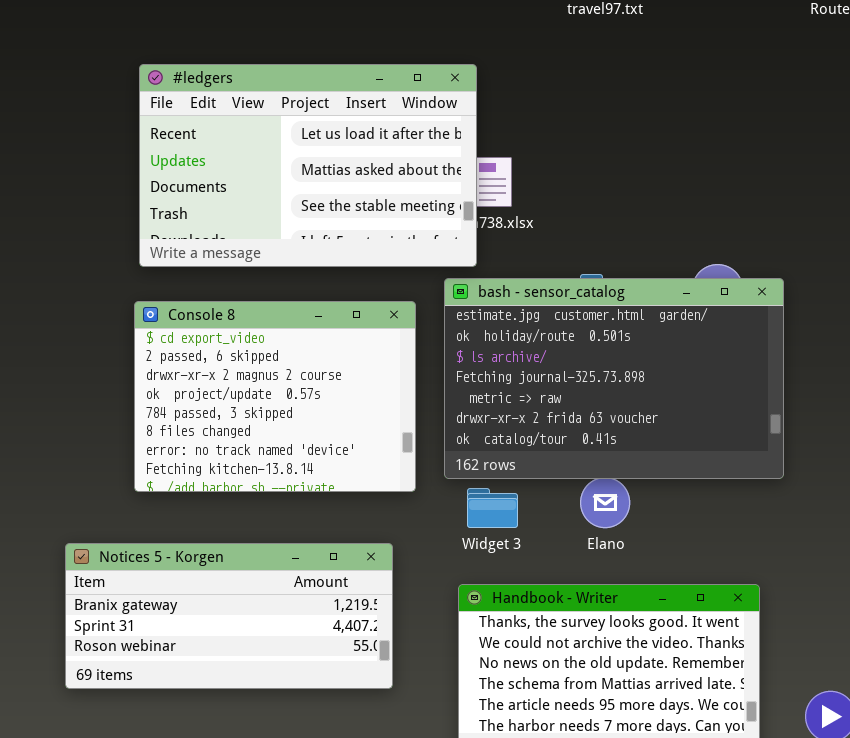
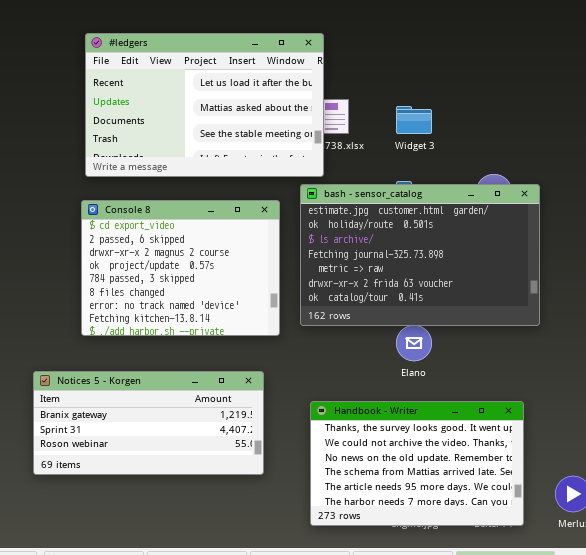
Widget 3: [467,488,518,528] -> [396,106,432,134], moved

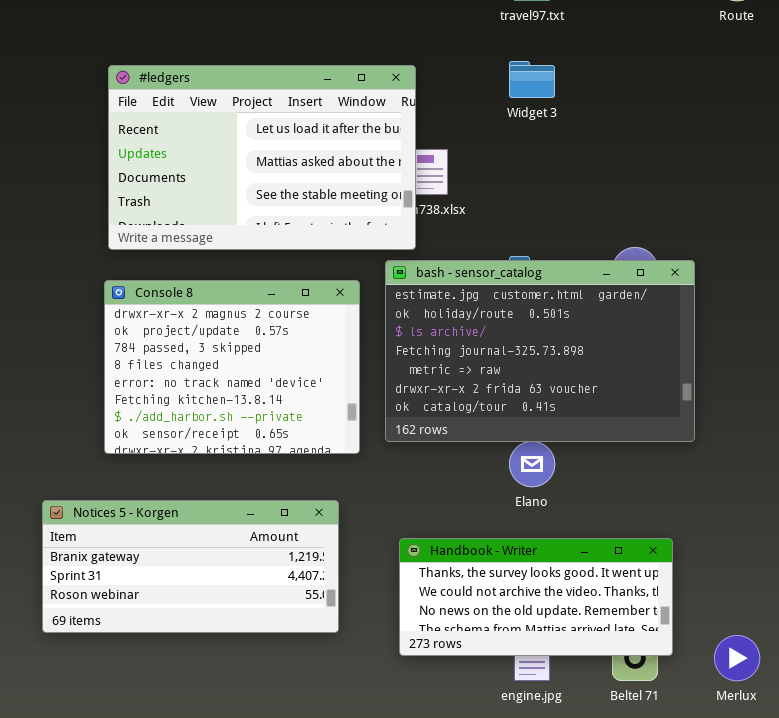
Widget 3: [396,106,432,134] -> [509,61,555,98], moved
Console 8: [81,200,280,336] -> [104,280,360,454], scrolled down 2 rows
Handbook - Writer: [310,401,524,526] -> [399,538,673,656], resized

